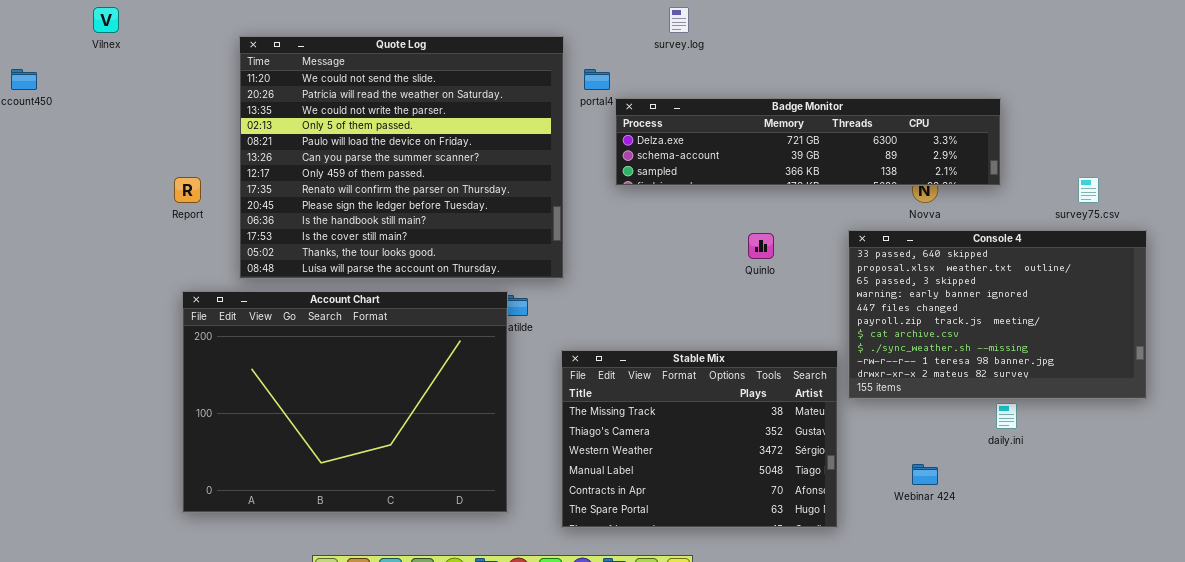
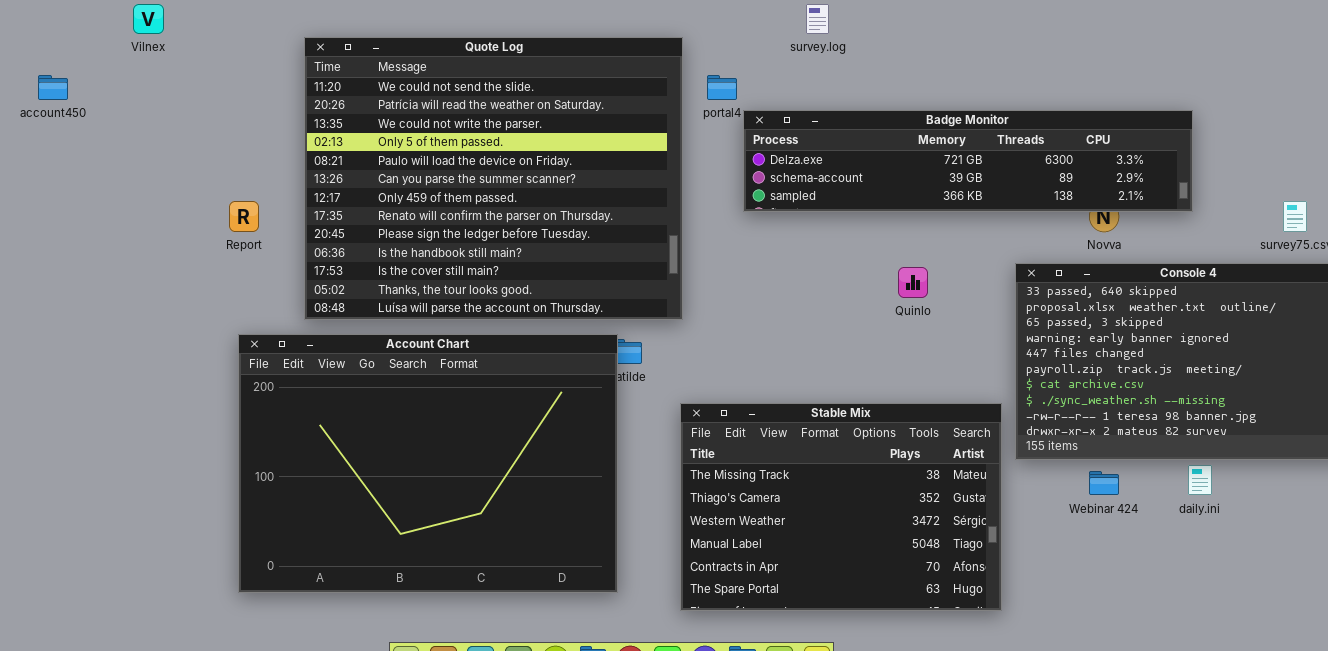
Webinar 424: [912,464,938,485] -> [1089,471,1119,495], moved

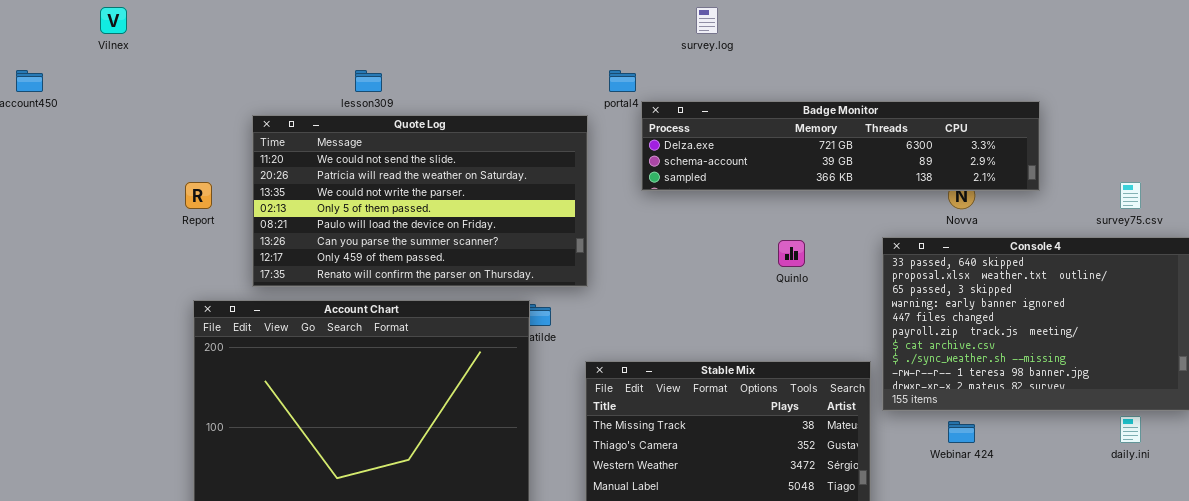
Quote Log: [304,37,683,320] -> [252,115,588,287], resized
daily.ini: [1188,465,1212,495] -> [1120,416,1141,443], moved

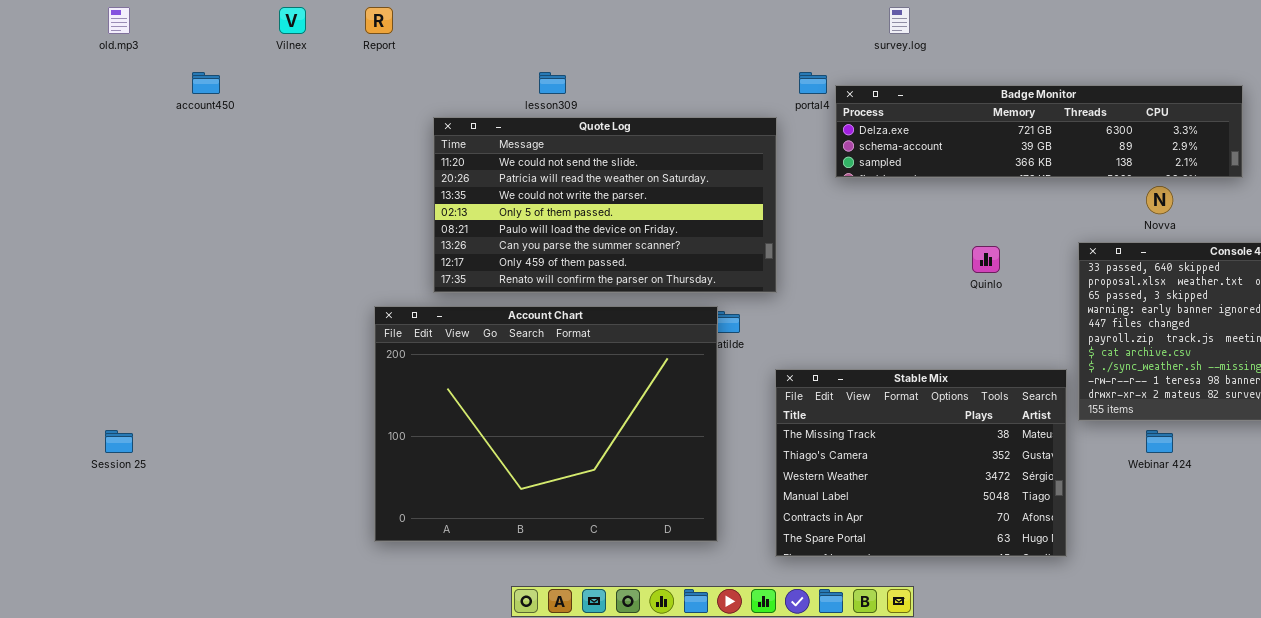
Badge Monitor: [641,101,1040,191] -> [835,85,1243,178], moved
Report: [185,182,212,209] -> [365,7,393,34], moved

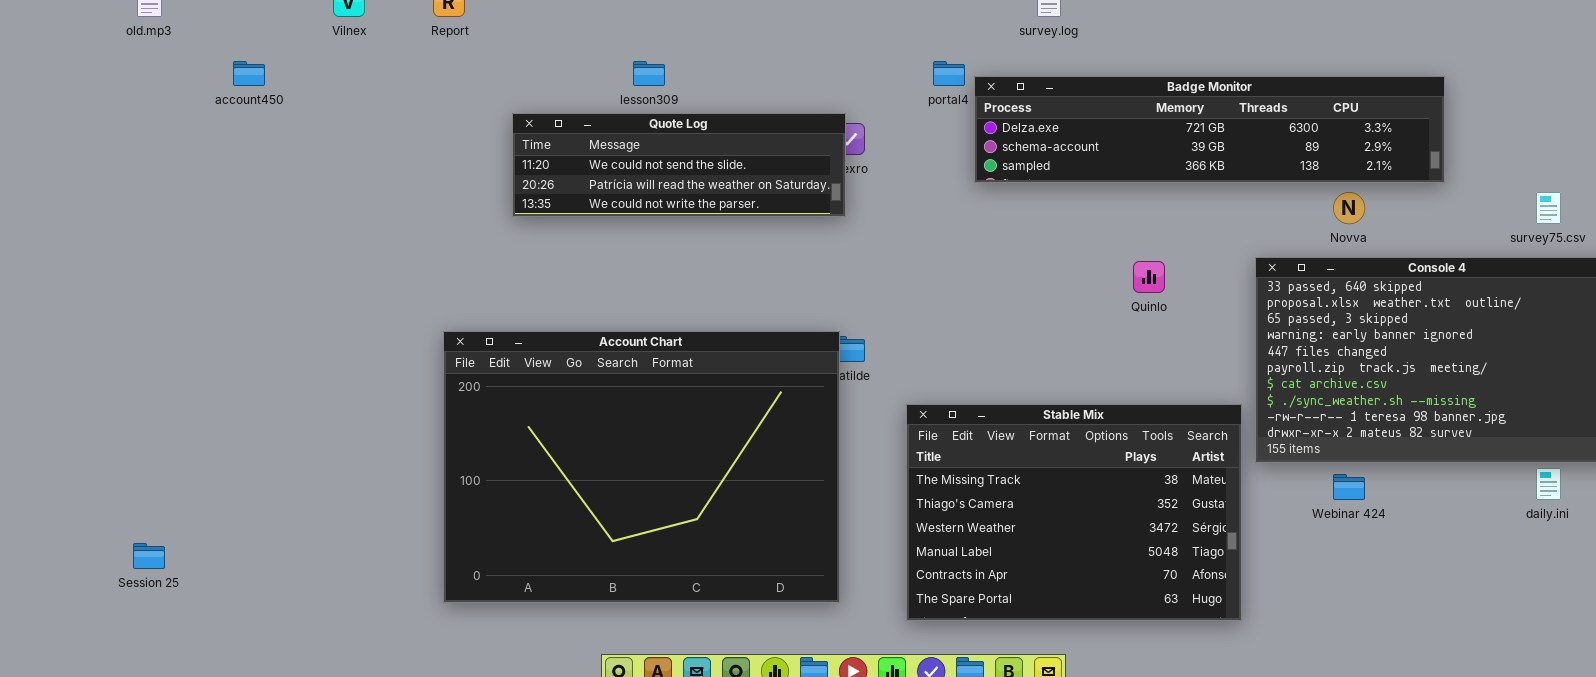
Quote Log: [433,117,777,293] -> [512,113,846,217], resized
Session 25: [105,430,133,453] -> [133,543,165,569], moved

